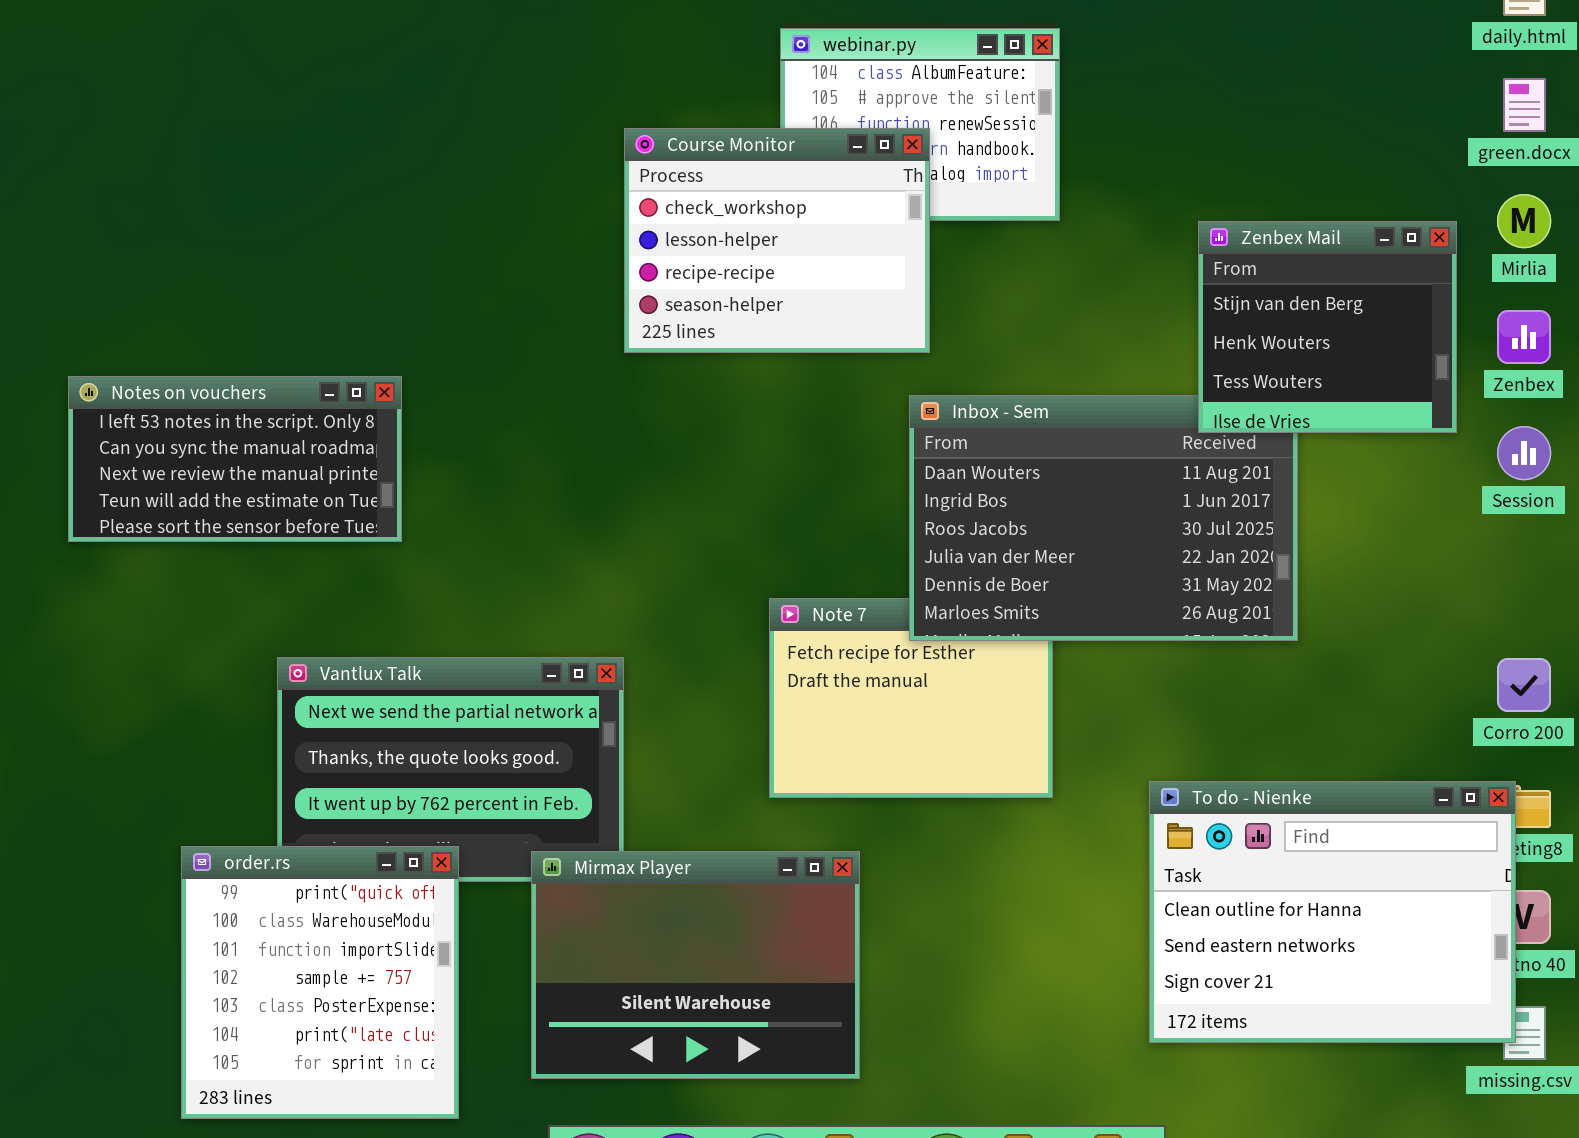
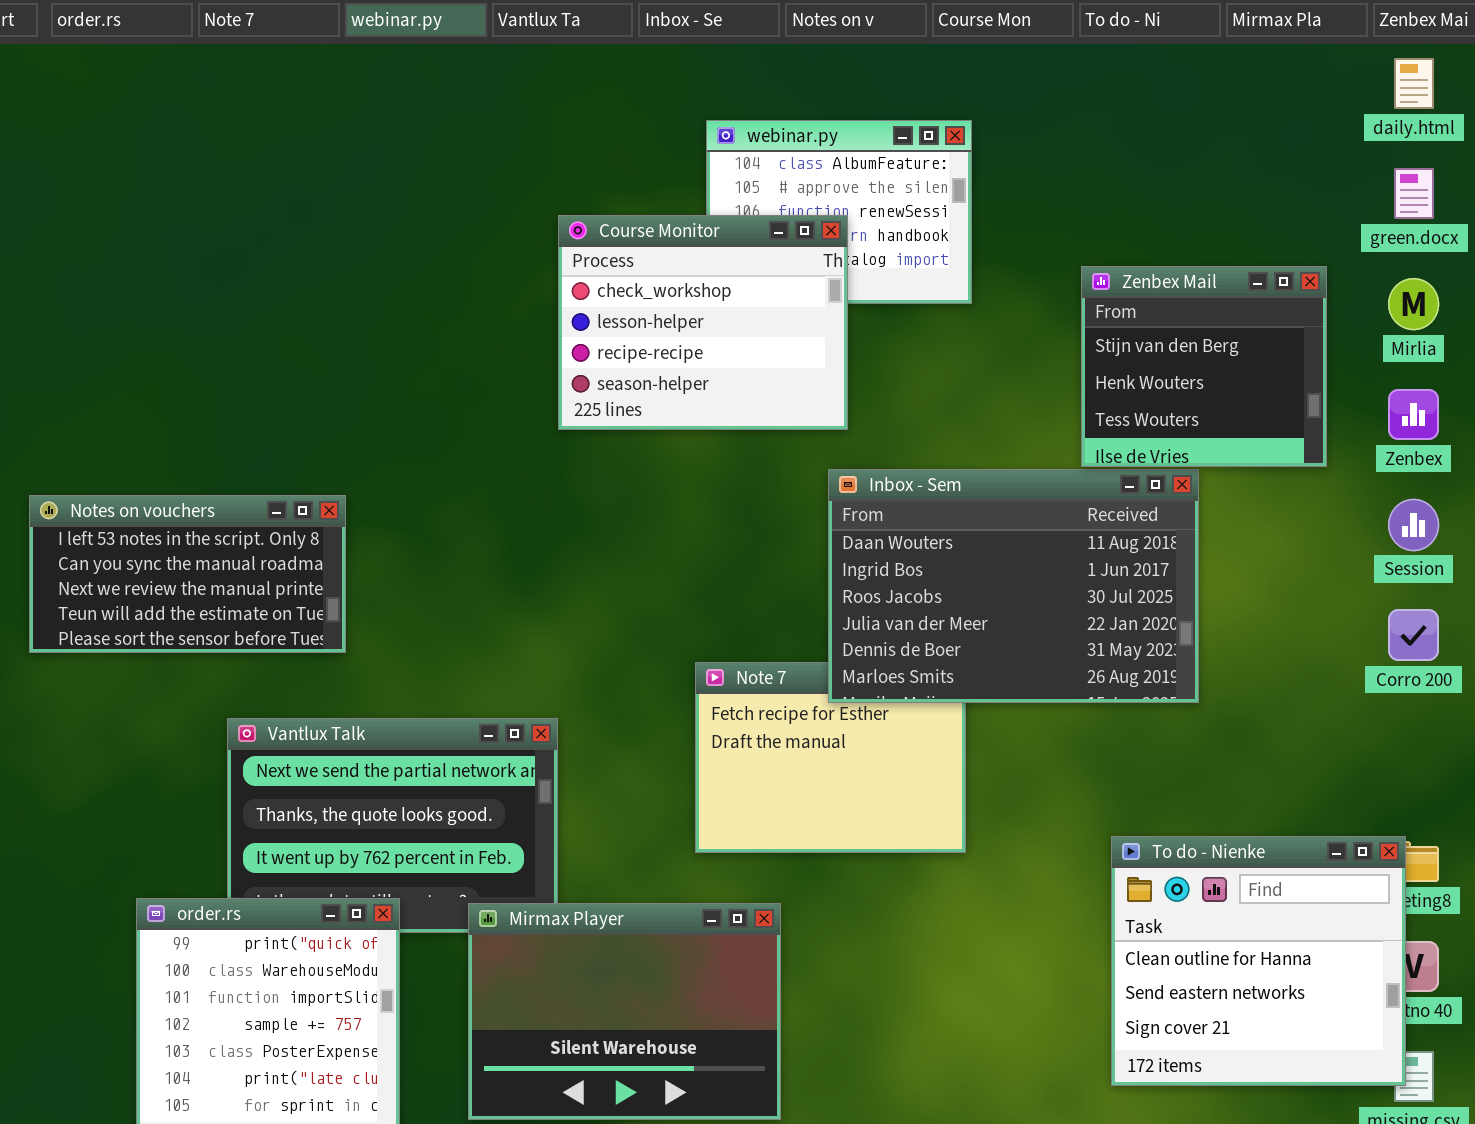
Zenbex Mail: [1198,221,1457,433] -> [1081,266,1327,467], moved
Notes on vouchers: [68,376,402,542] -> [29,495,346,653], moved
Corro 200: [1497,658,1551,712] -> [1388,609,1439,661], moved
To do - Nienke: [1149,781,1516,1043] -> [1111,836,1406,1086], resized

